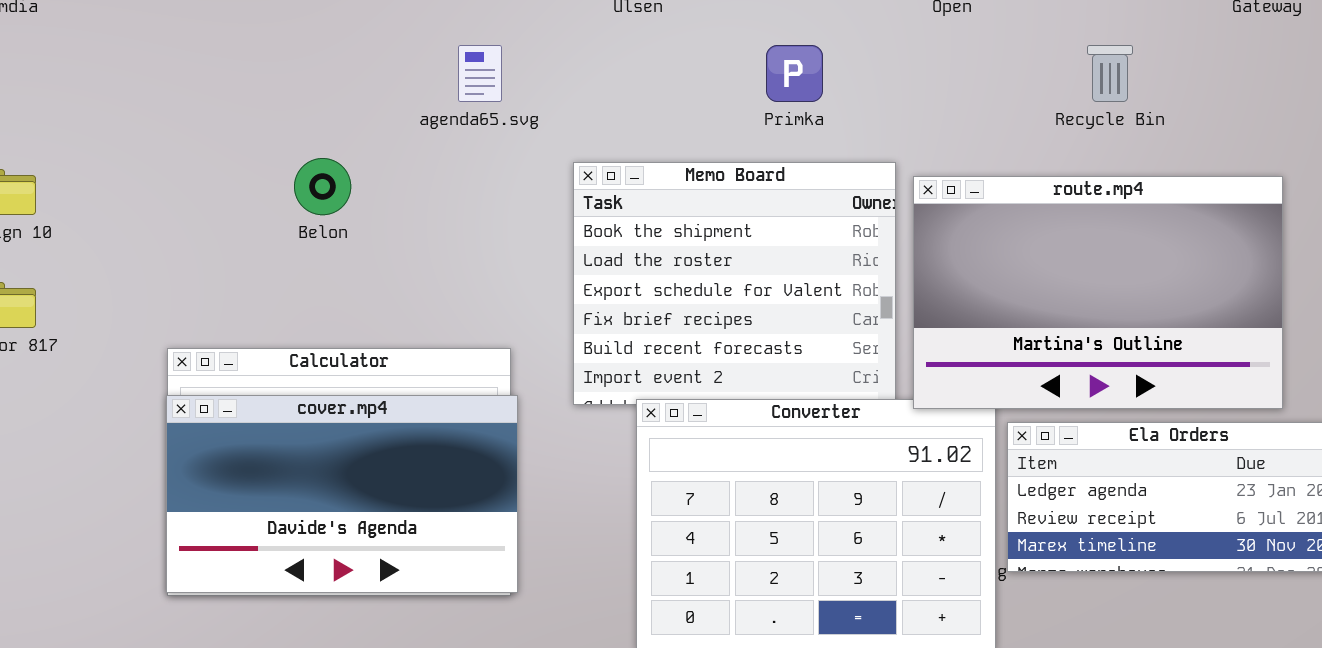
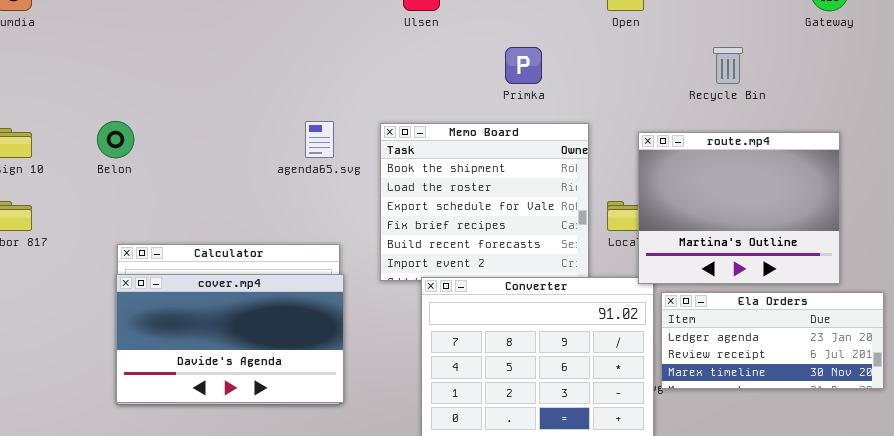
agenda65.svg: [458,45,502,102] -> [305,121,334,158], moved
Belon: [294,158,351,215] -> [97,121,134,158], moved
route.mp4: [913,176,1283,409] -> [638,132,840,284], resized

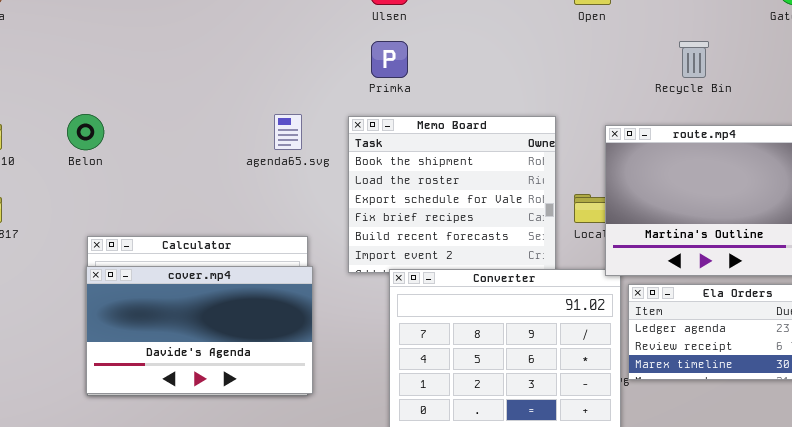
Primka: [505,47,542,84] -> [371,41,408,78], moved

